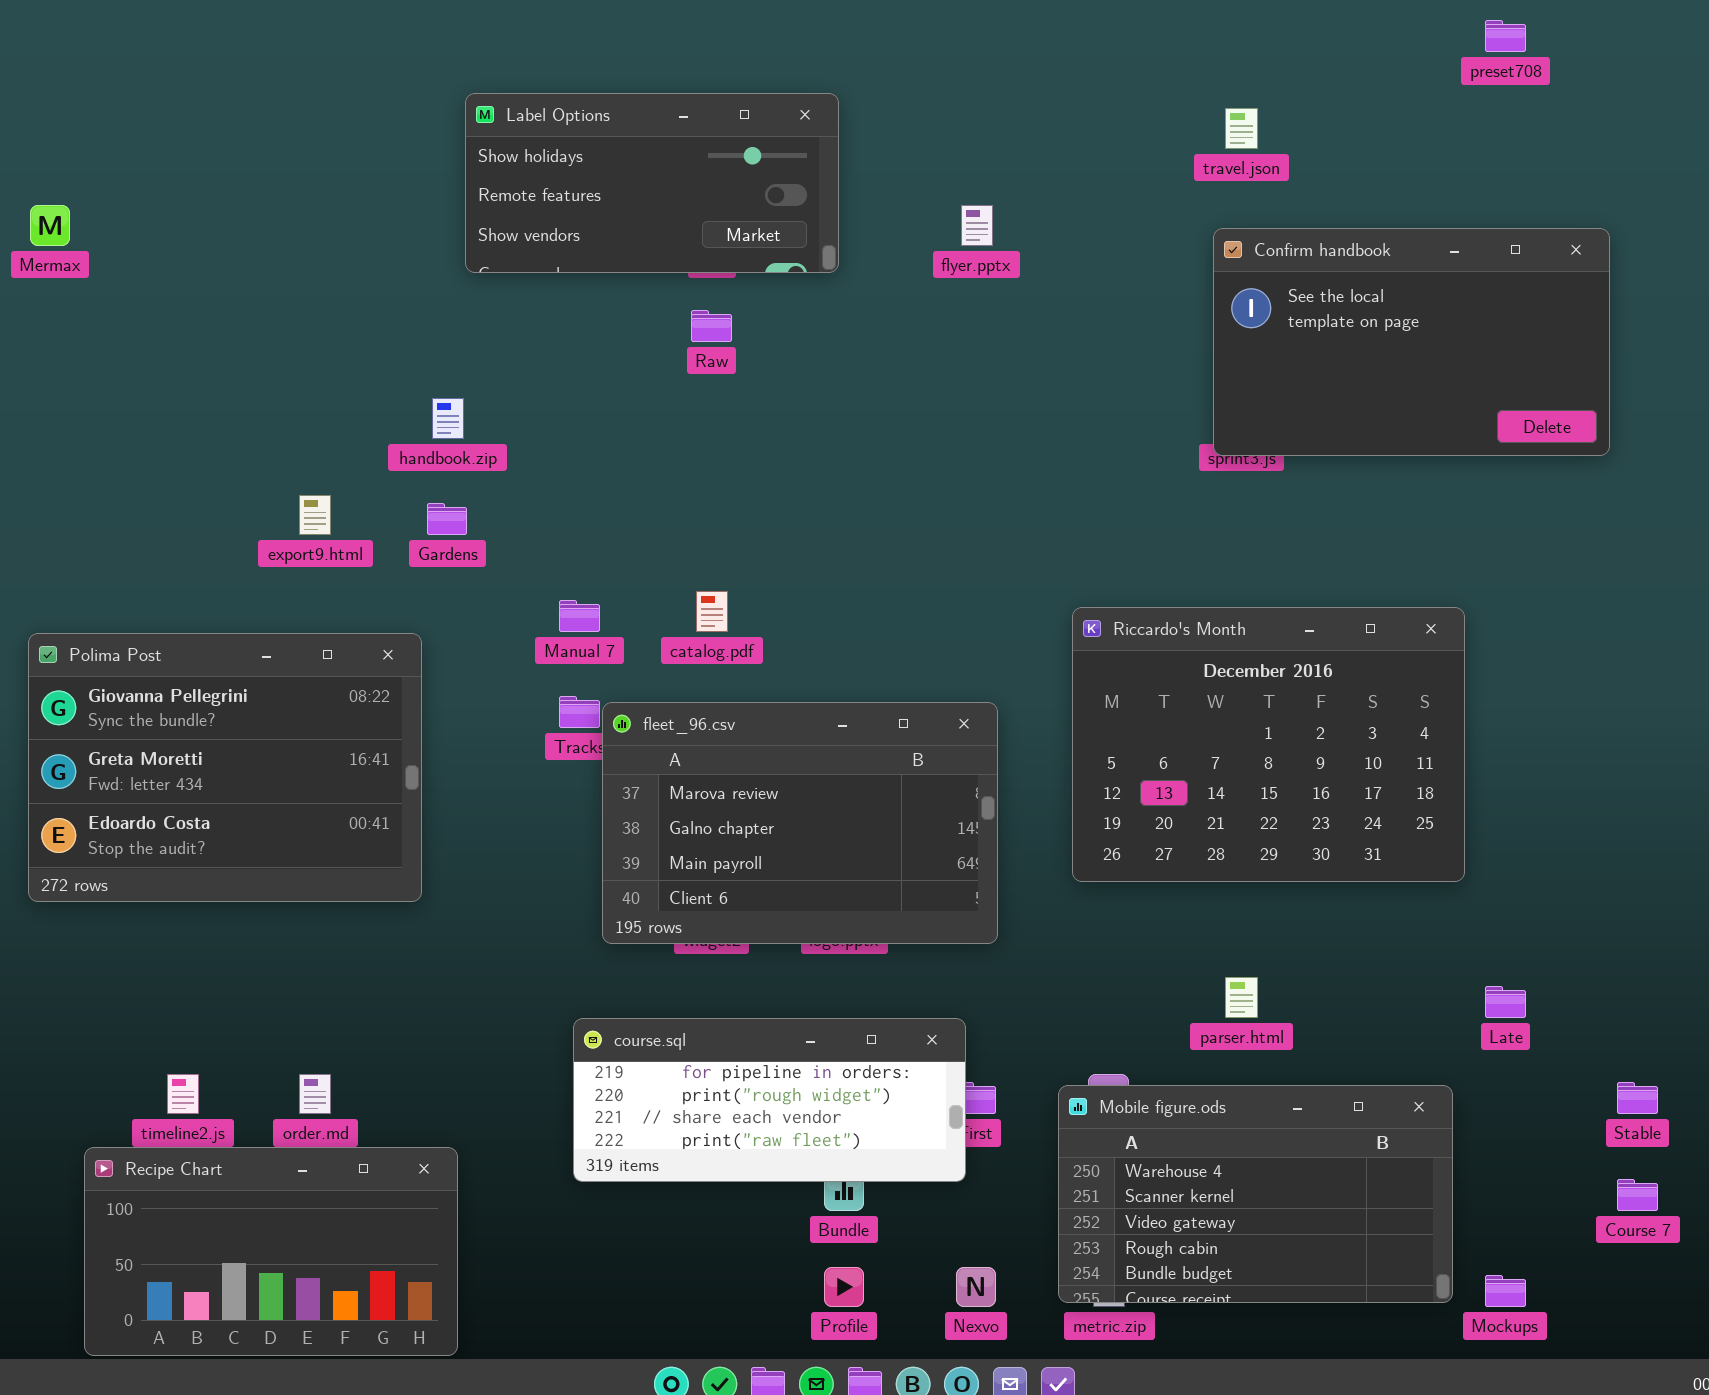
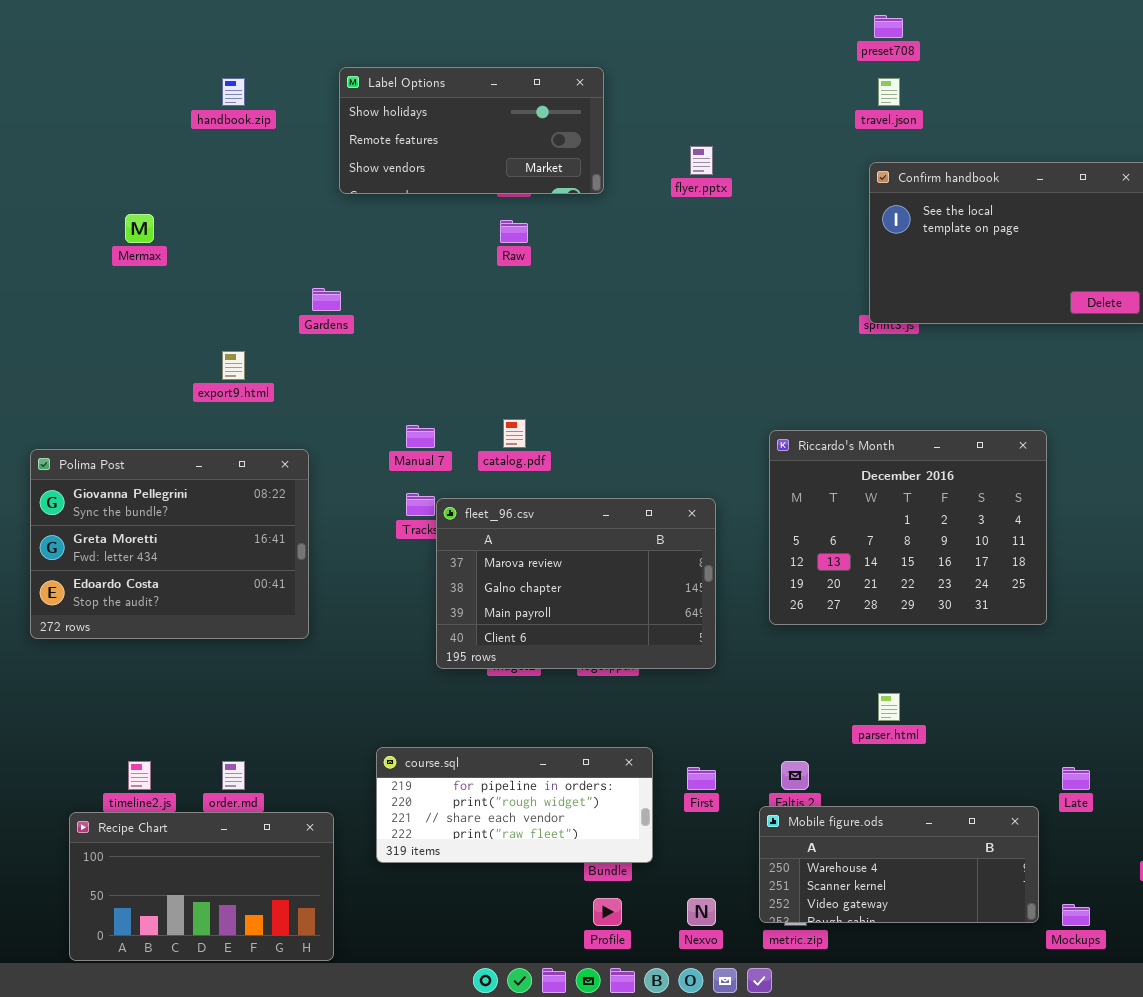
preset708: [1485,20,1526,52] -> [874,15,903,38], moved
Mermax: [30,205,70,246] -> [125,214,154,243], moved
handbook.zip: [432,398,464,439] -> [222,78,245,106], moved
Gardens: [427,503,467,535] -> [312,288,341,311], moved
Late: [1485,986,1526,1018] -> [1062,767,1090,790], moved
course.sql: [573,1018,966,1182] -> [376,747,653,863], moved
Mobile figure.ods: [1058,1085,1453,1303] -> [759,806,1039,923], resized

